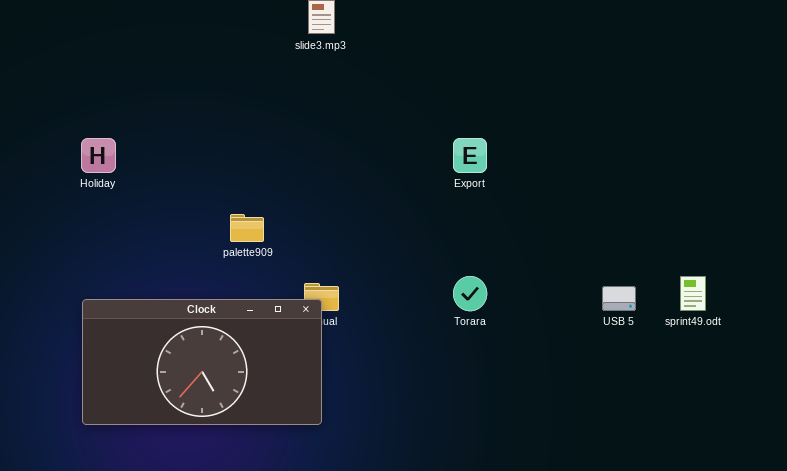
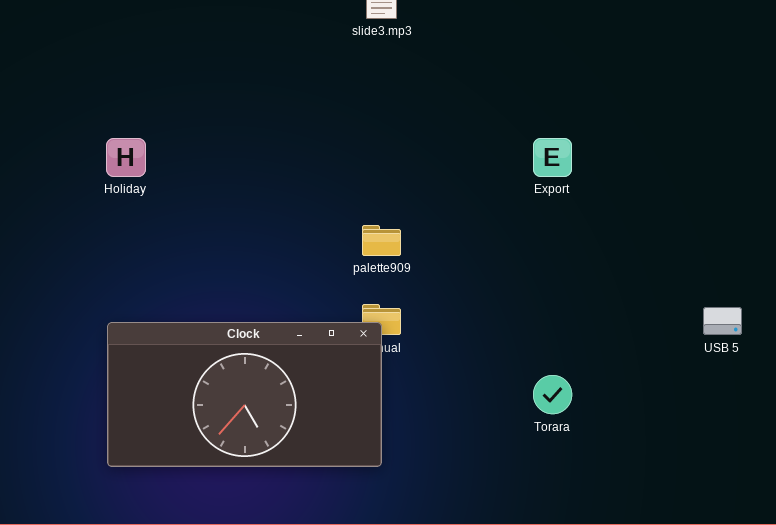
palette909: [230,214,264,242] -> [362,225,401,256], moved
Torara: [453,276,487,311] -> [533,375,572,414], moved

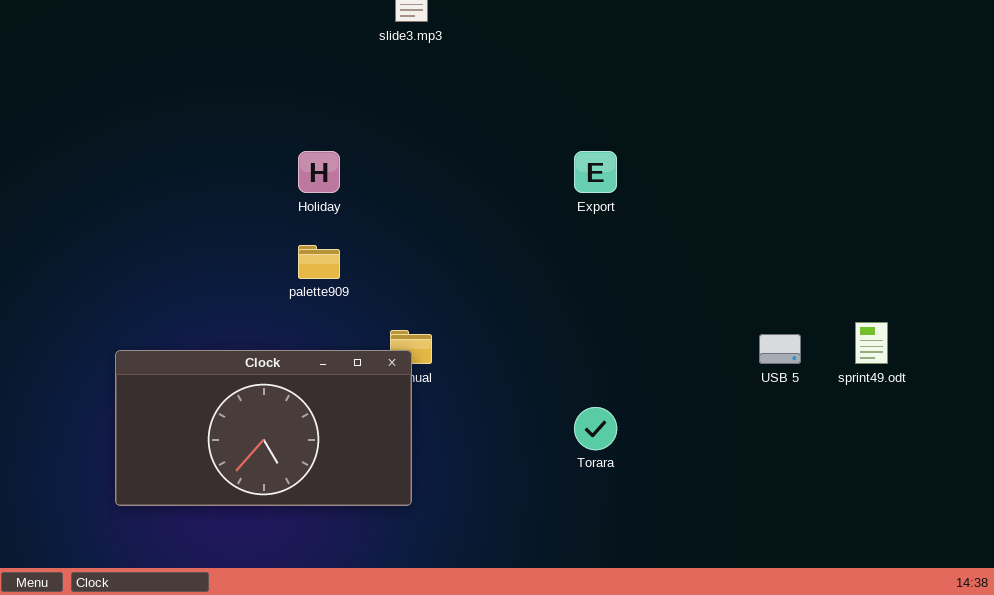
Holiday: [106,138,146,177] -> [298,151,340,193], moved
palette909: [362,225,401,256] -> [298,245,340,279], moved

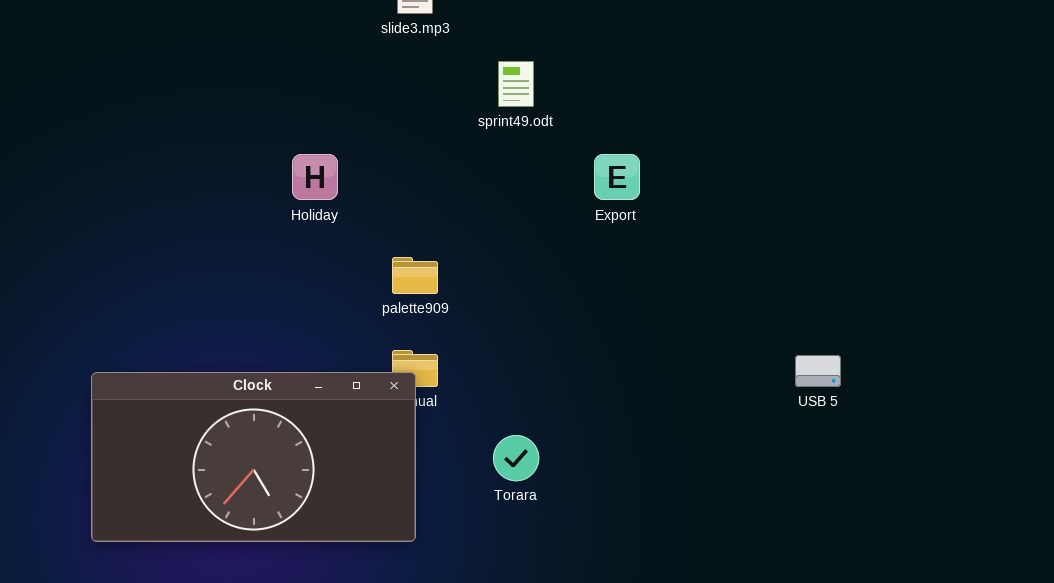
palette909: [298,245,340,279] -> [392,257,438,294], moved
sprint49.odt: [855,322,888,364] -> [498,61,534,107], moved
Torara: [574,407,617,450] -> [493,435,539,481], moved

